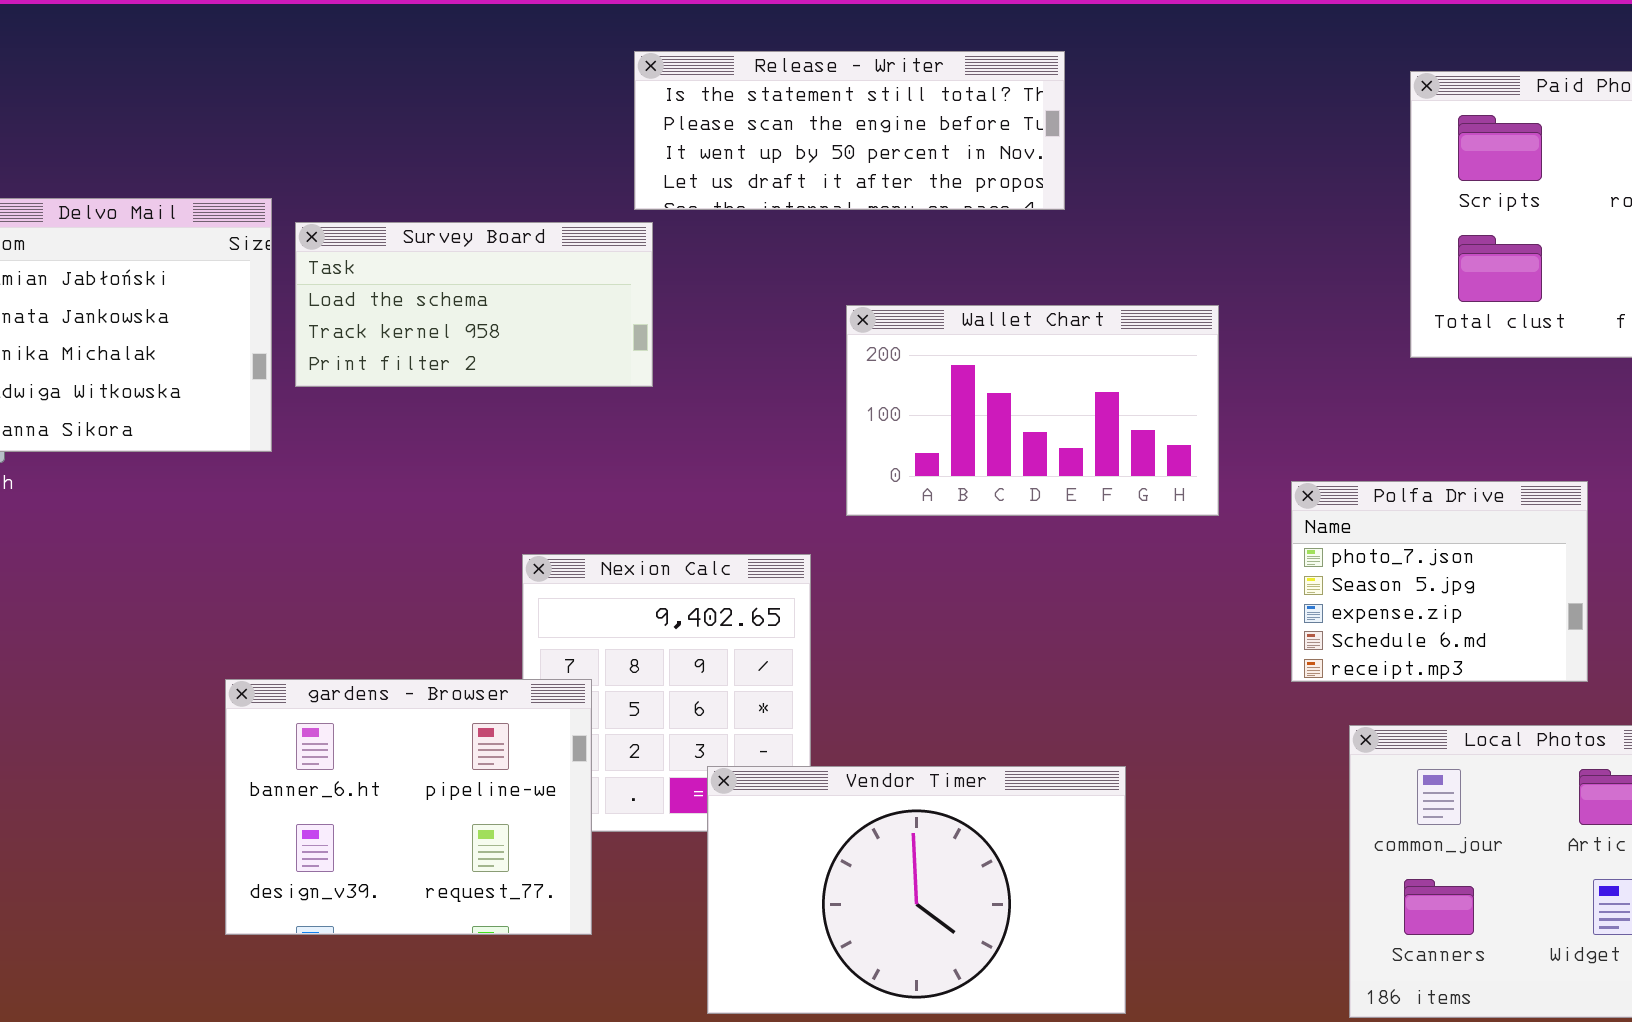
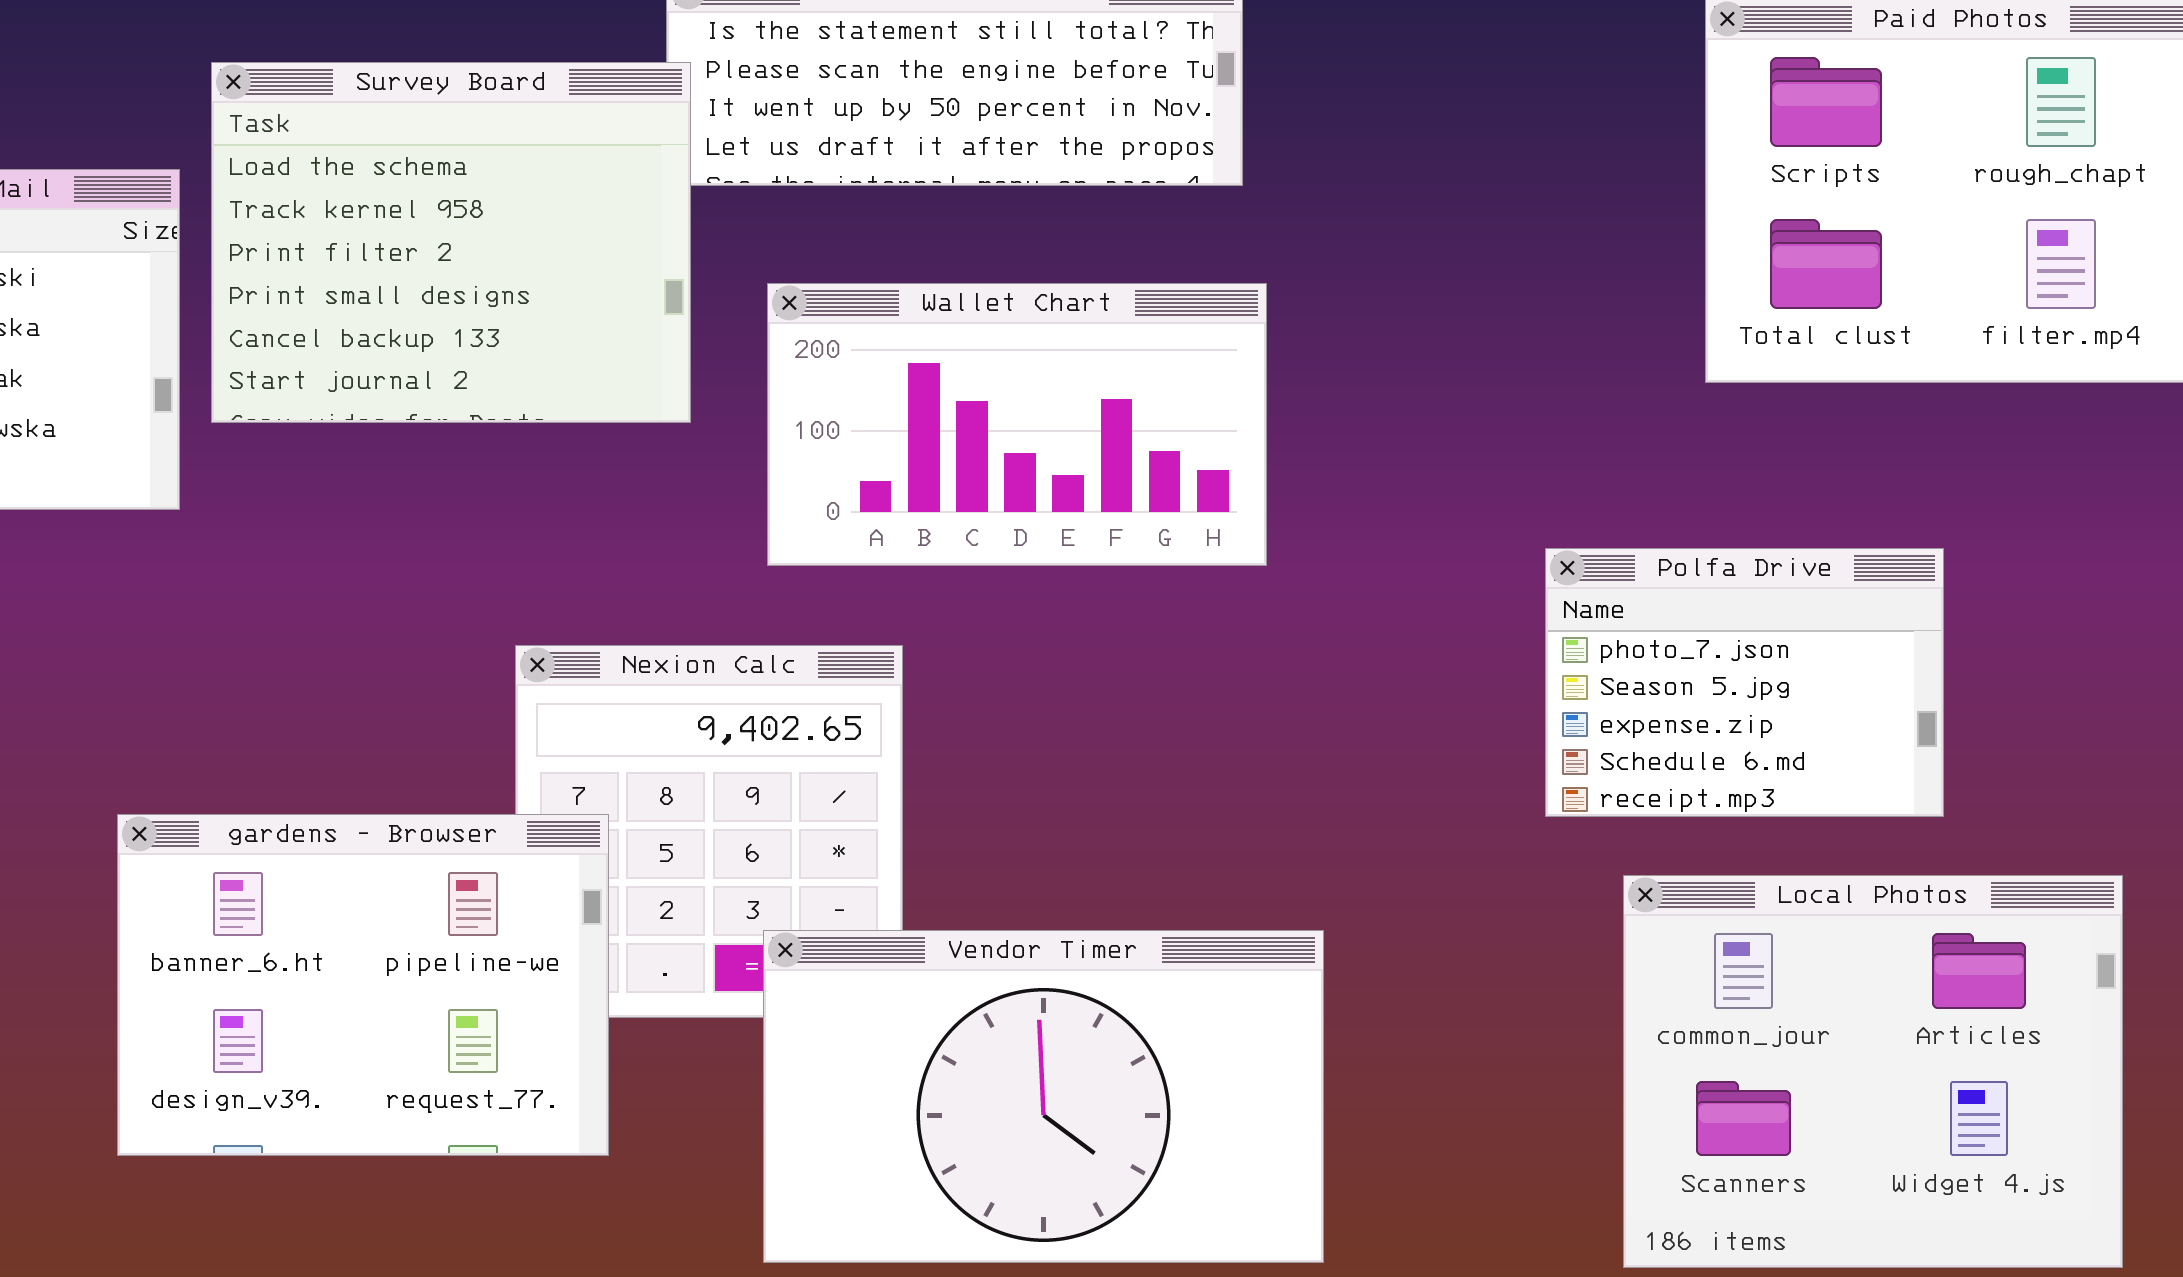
Survey Board: [295,222,653,387] -> [211,62,691,423], resized
Wallet Chart: [846,305,1219,516] -> [767,283,1267,566], moved

